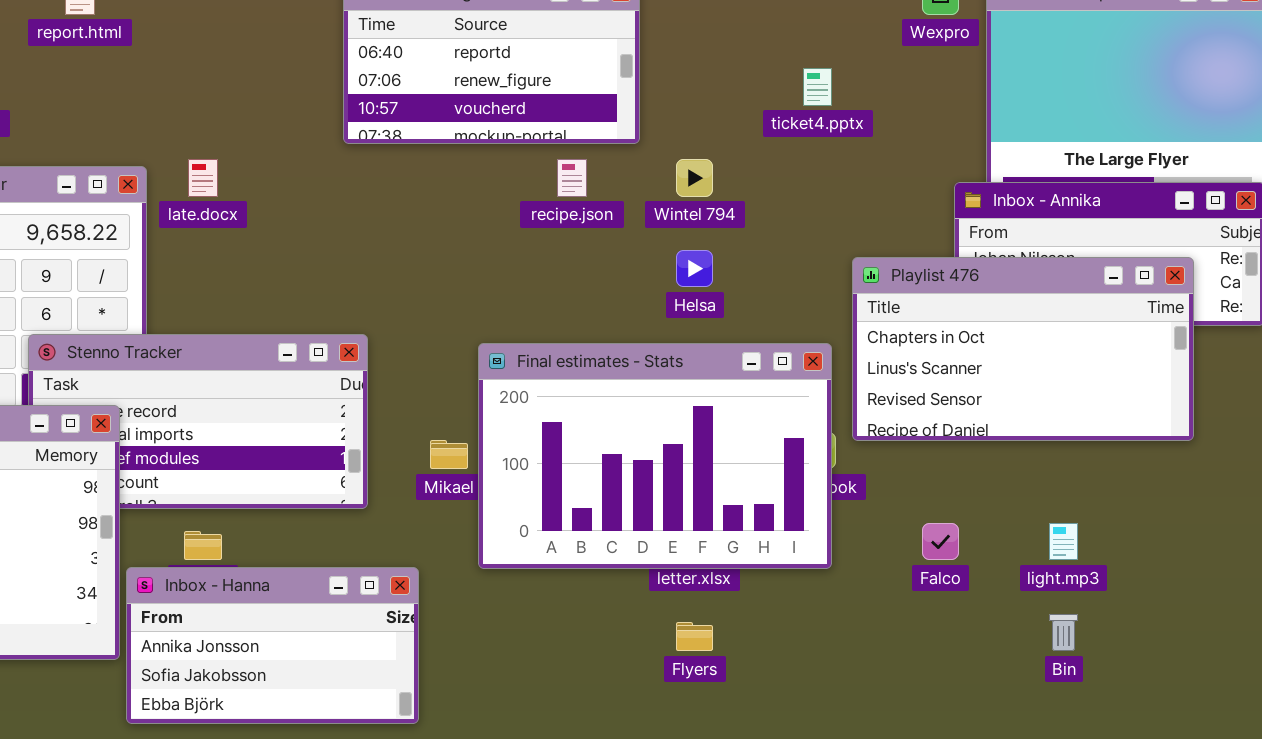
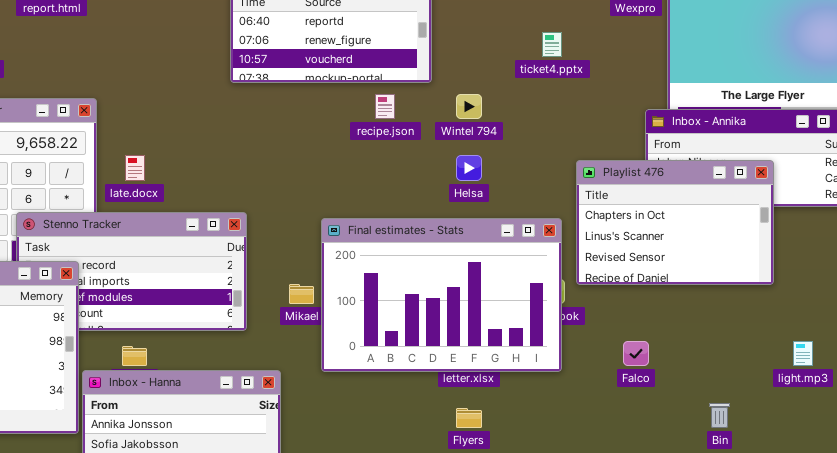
late.docx: [188,159,218,197] -> [125,155,145,181], moved
Playlist 476: [852,257,1194,441] -> [576,160,774,285], resized
light.mp3: [1049,523,1078,560] -> [793,341,813,366], moved

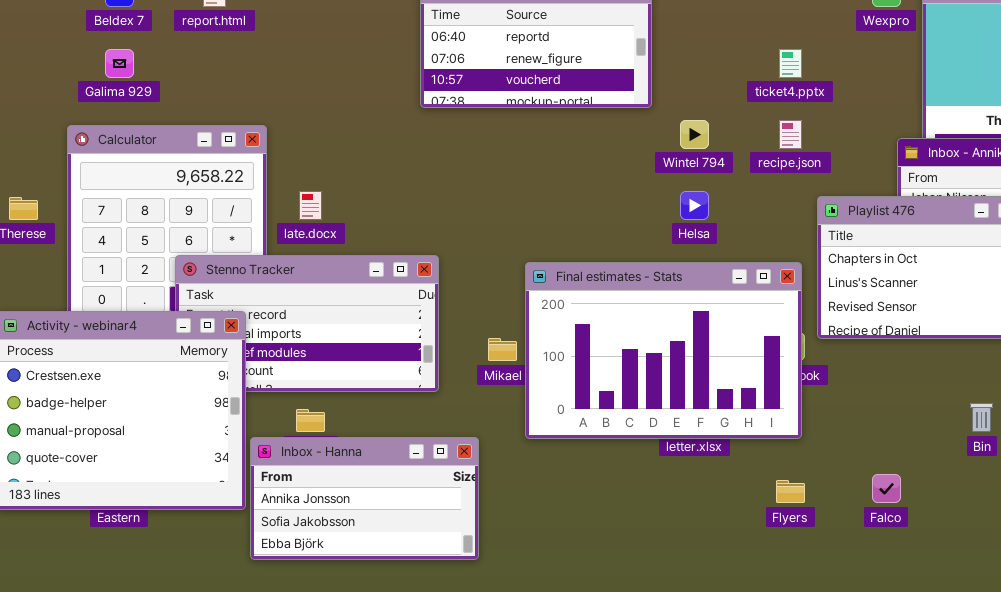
recipe.json: [375,94,395,119] -> [779,120,802,149], moved
Falco: [623,341,649,366] -> [872,474,901,503], moved
Bin: [709,403,730,428] -> [970,403,993,432], moved
Flyers: [456,408,482,428] -> [776,480,805,503], moved

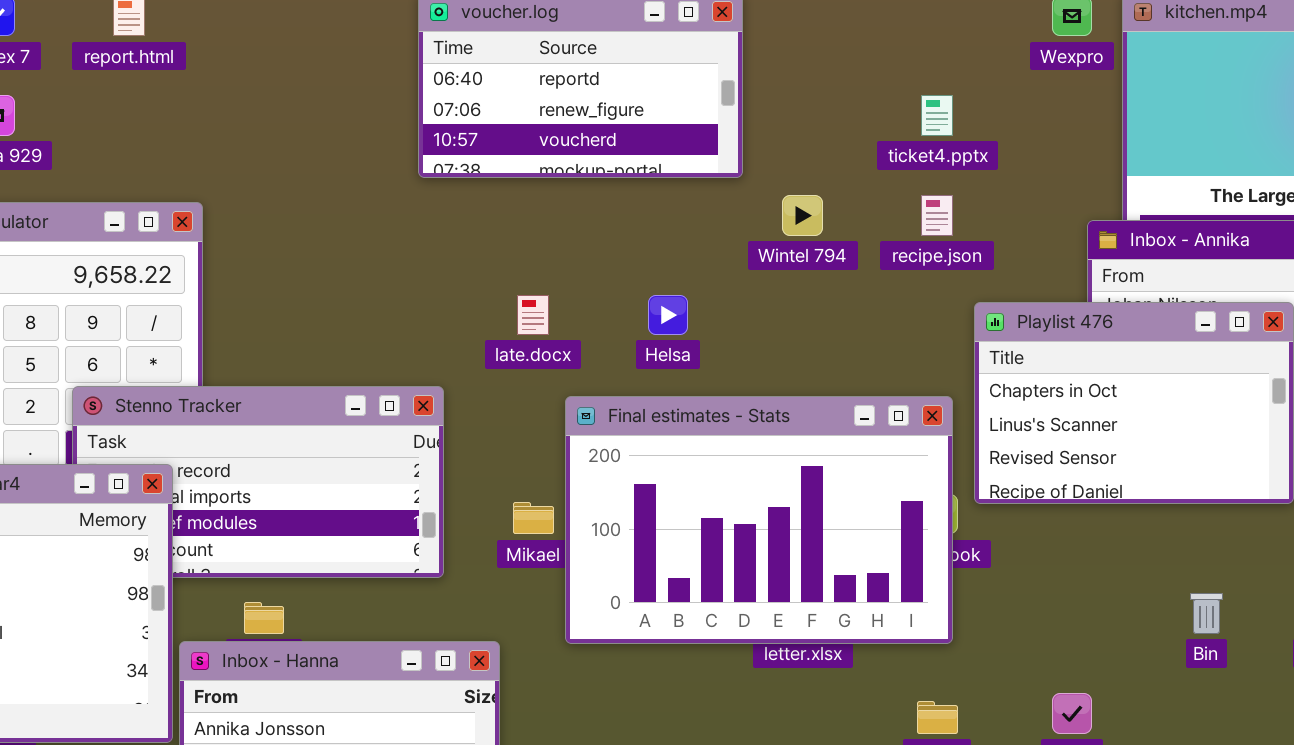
late.docx: [299,191,322,220] -> [517,295,549,335], moved
Helsa: [680,191,709,220] -> [648,295,688,335], moved

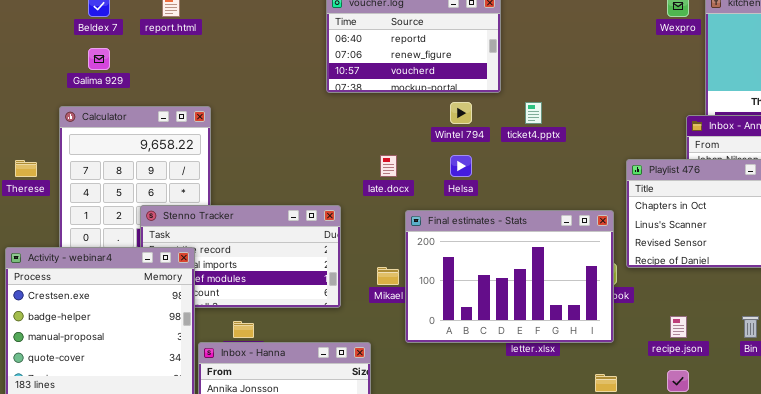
ticket4.pptx: [921,95,953,136] -> [525,102,542,124], moved
Wintel 794: [782,195,823,236] -> [450,102,472,124], moved
recipe.json: [921,195,953,236] -> [670,316,687,338], moved

